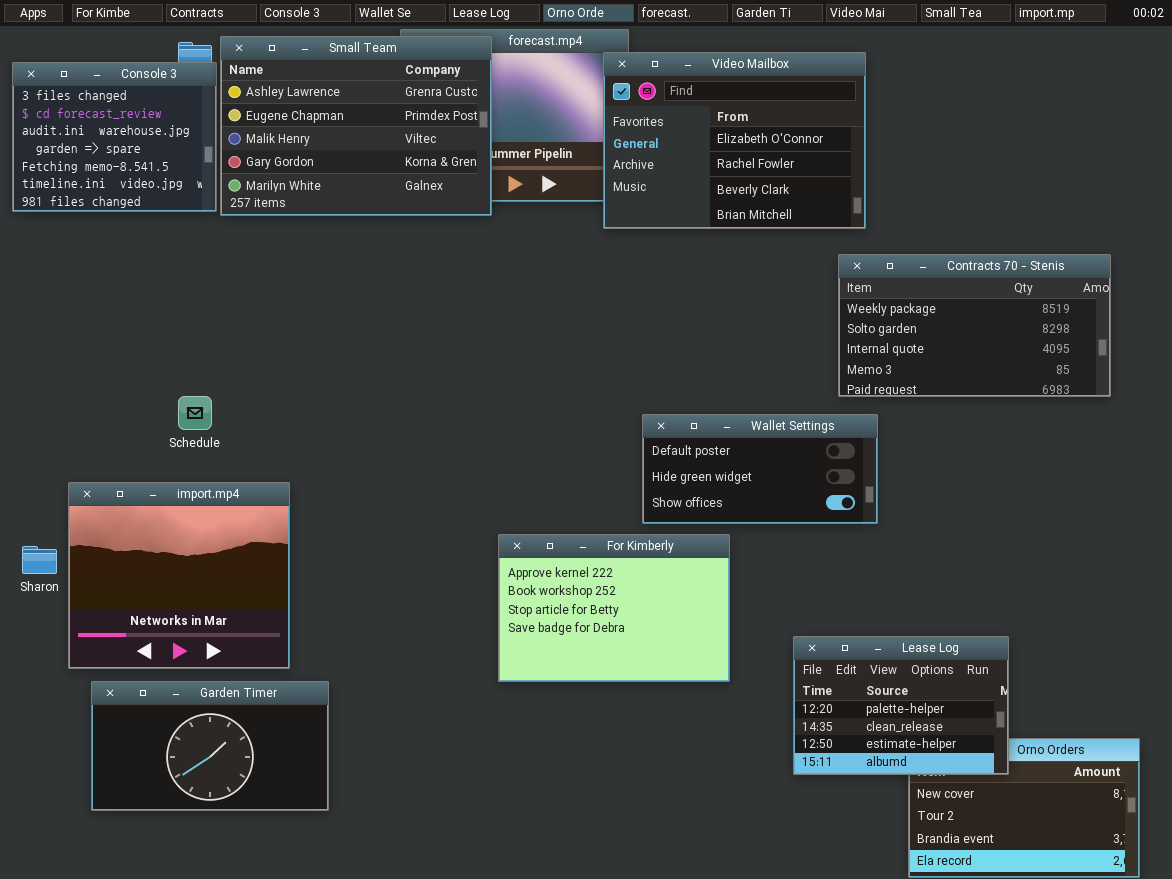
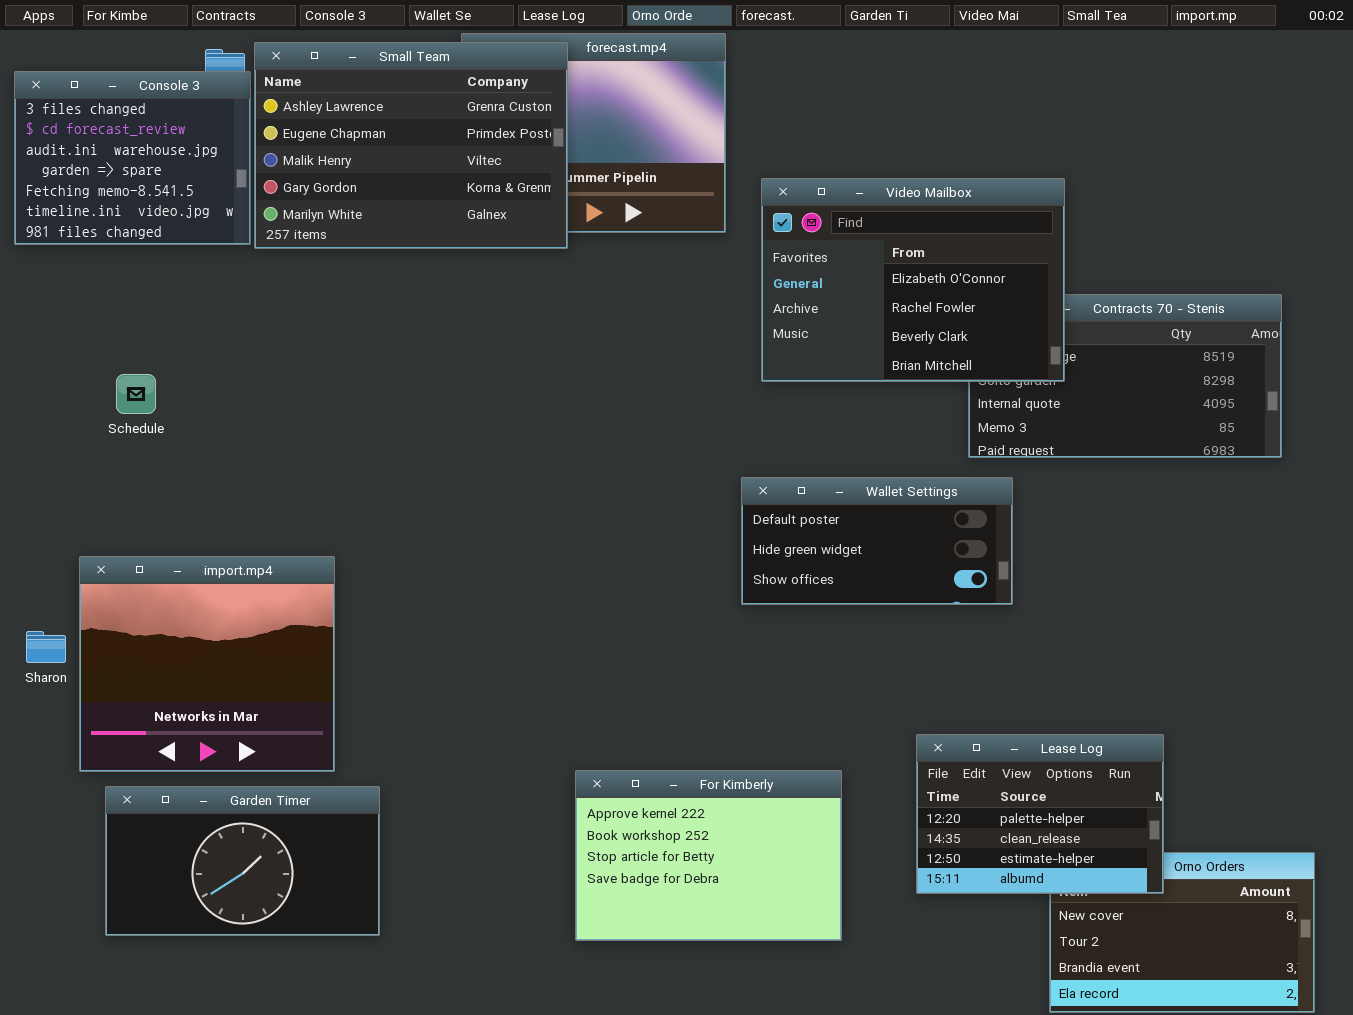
Video Mailbox: [603,52,866,229] -> [761,178,1065,382], moved
Schedule: [178,396,212,430] -> [116,374,156,414], moved
For Kimberly: [498,534,730,682] -> [575,770,842,941], moved

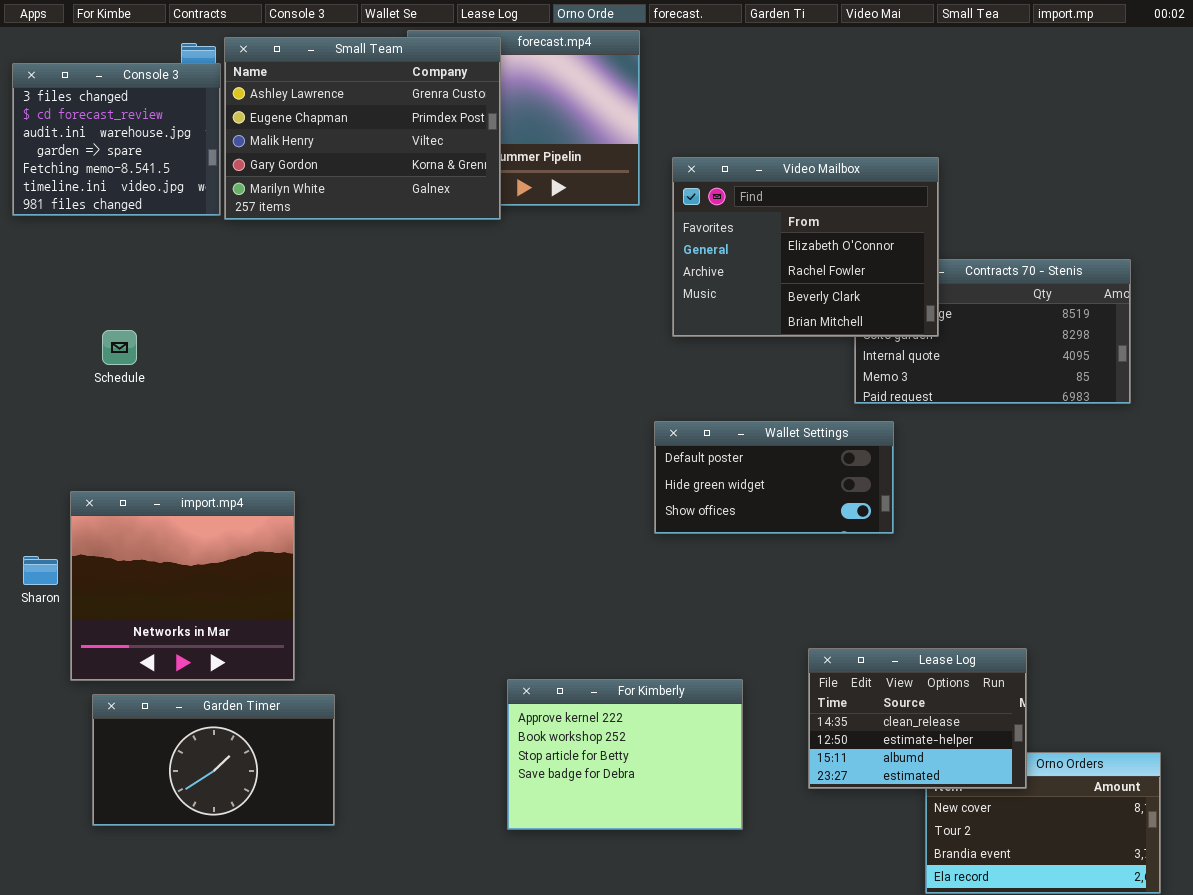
Lease Log: [916,734,1164,894] -> [808,648,1027,789], scrolled down 1 row

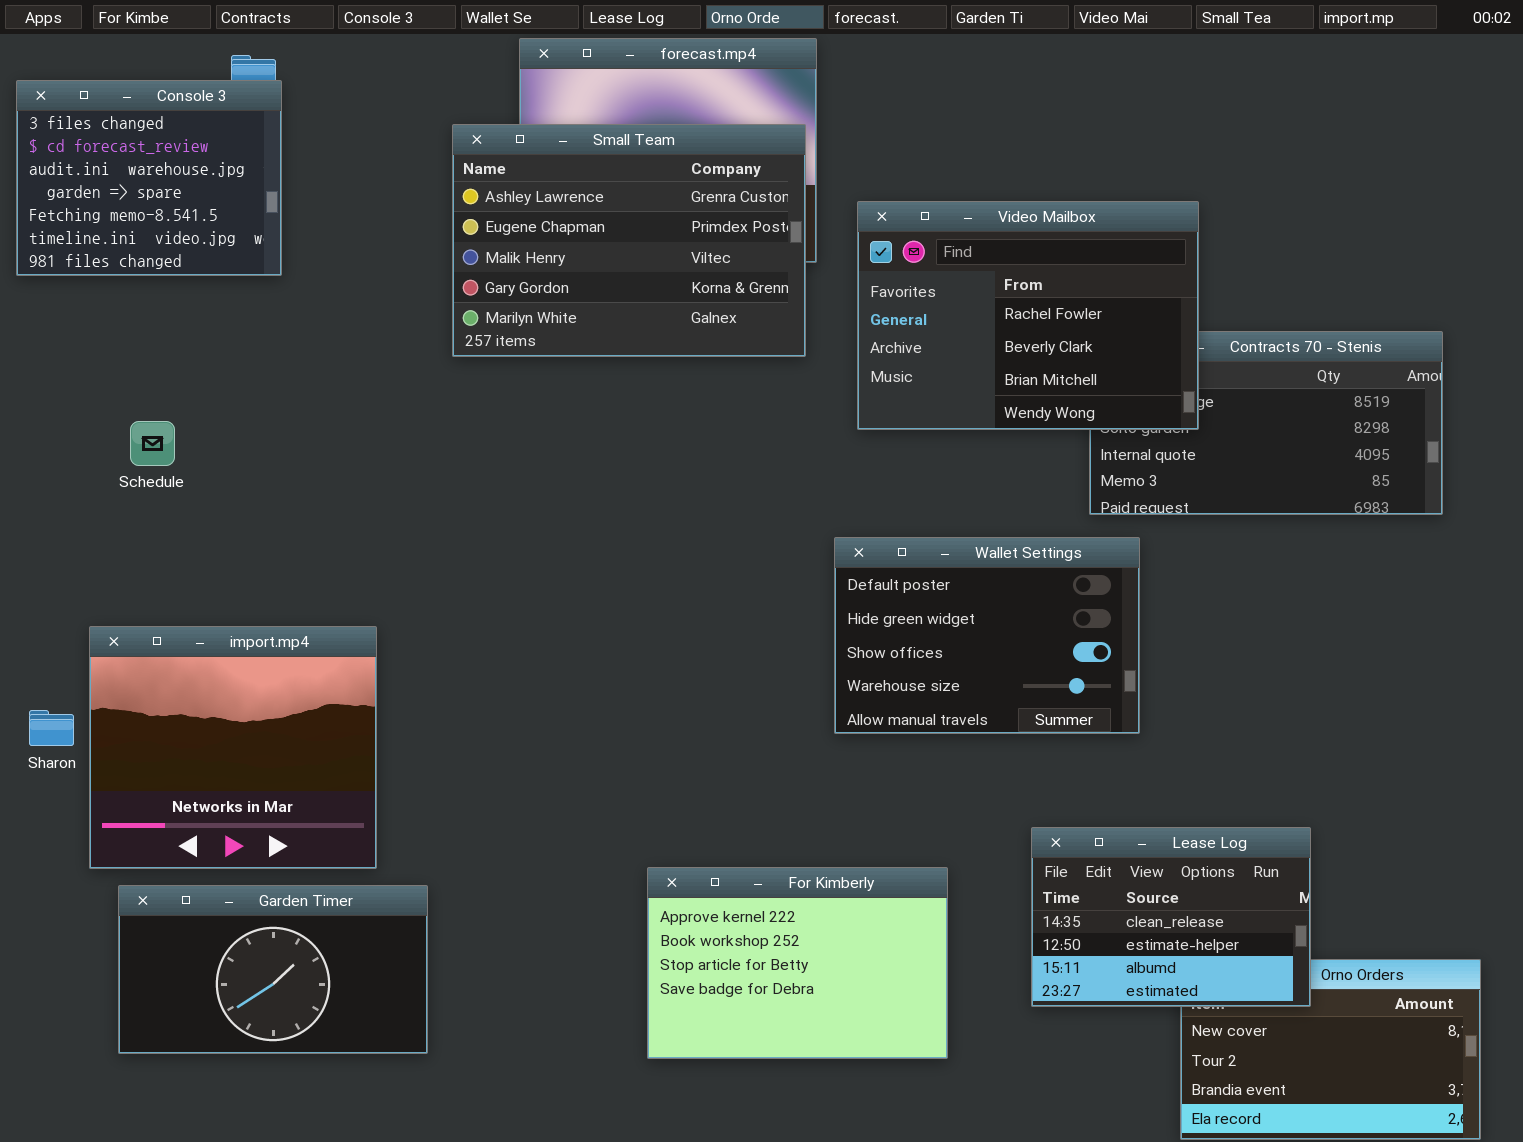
Small Team: [224,37,501,220] -> [452,124,806,357], moved
Video Mailbox: [672,157,939,337] -> [857,201,1199,430], scrolled down 1 row
Wallet Settings: [654,421,894,534] -> [834,537,1140,734], resized

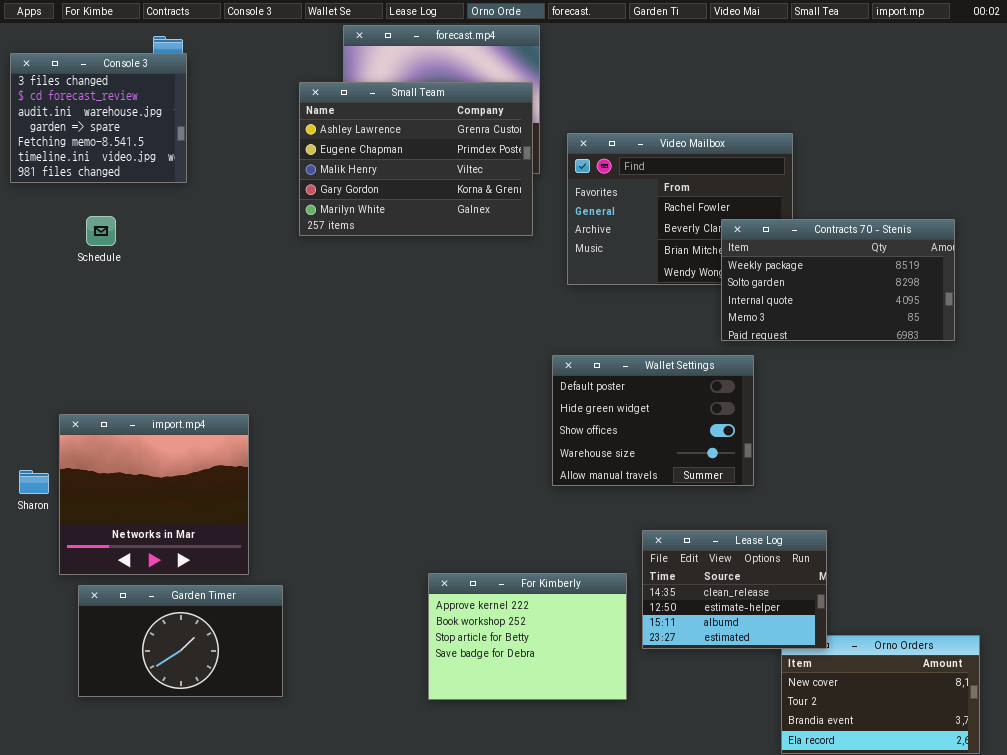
Contracts 70 - Stenis: [1089,331,1443,515] -> [721,219,955,341], raised
Schedule: [130,421,175,466] -> [86,216,116,246], moved
Lease Log: [1031,827,1311,1007] -> [642,530,827,649], moved

